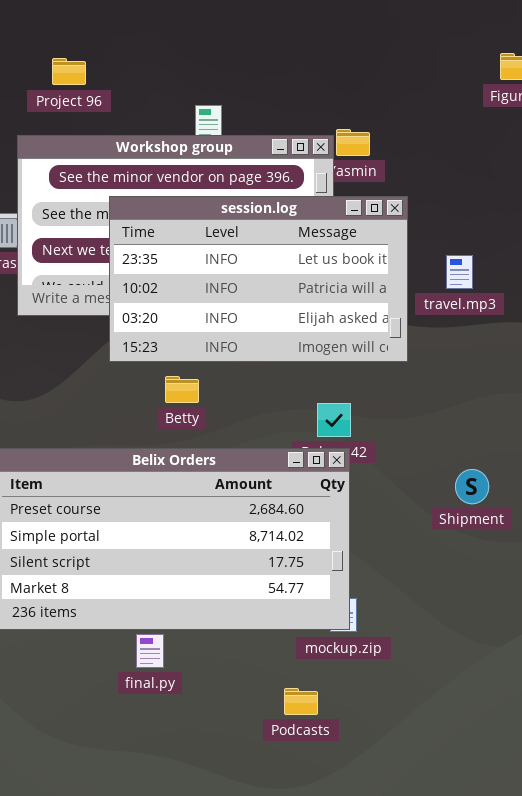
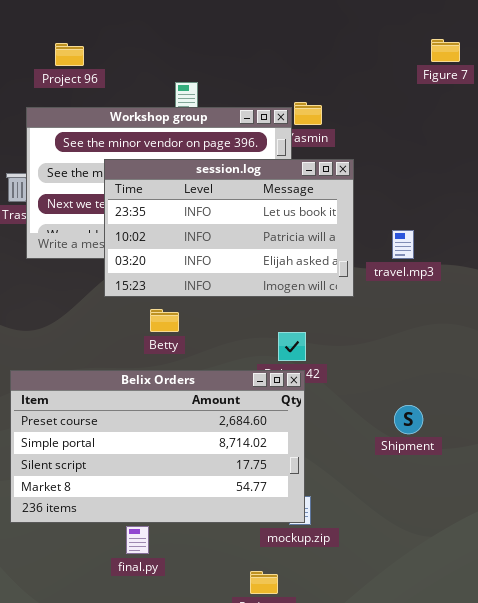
travel.mp3: [446,255,473,289] -> [392,230,414,259], moved
Shipment: [455,469,489,504] -> [394,405,423,434], moved

